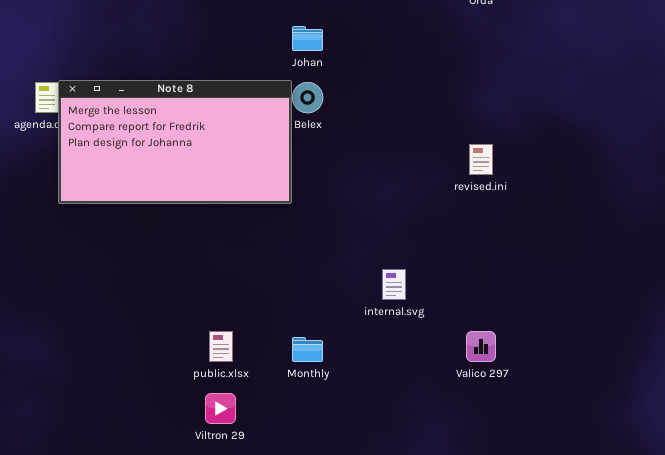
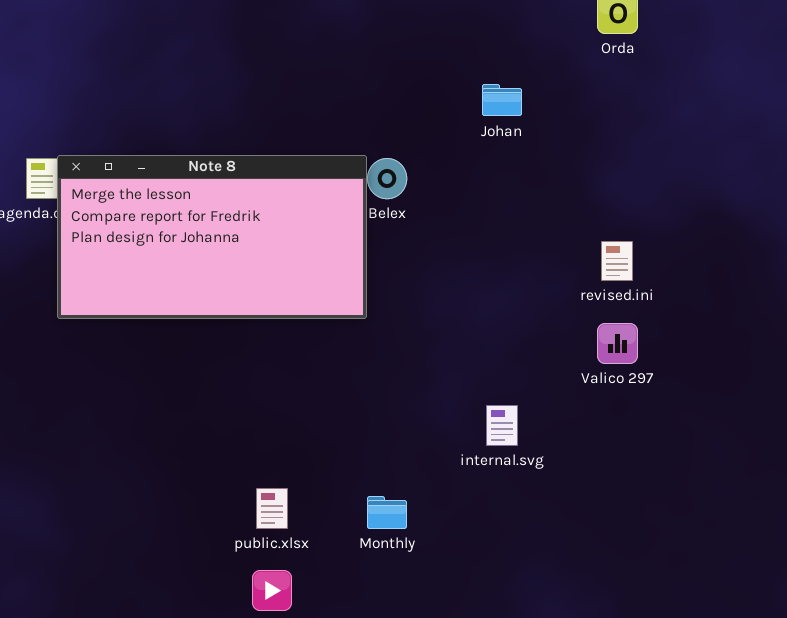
Johan: [292,26,323,51] -> [482,84,522,116], moved
Valico 297: [466,331,496,362] -> [597,323,638,364], moved

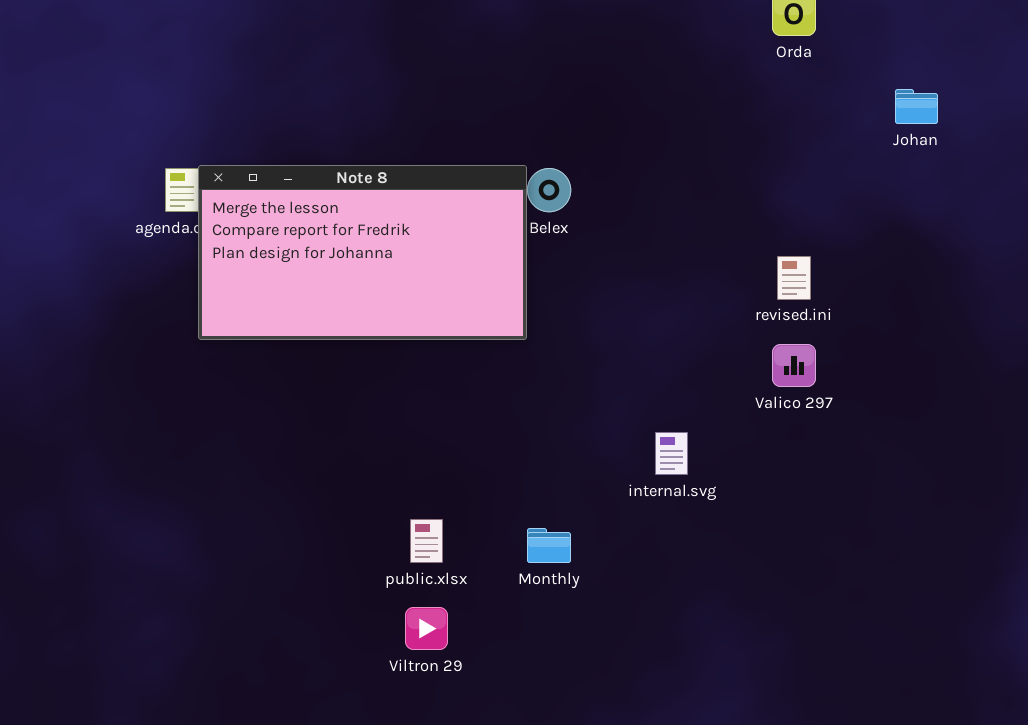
Johan: [482,84,522,116] -> [895,89,938,124], moved

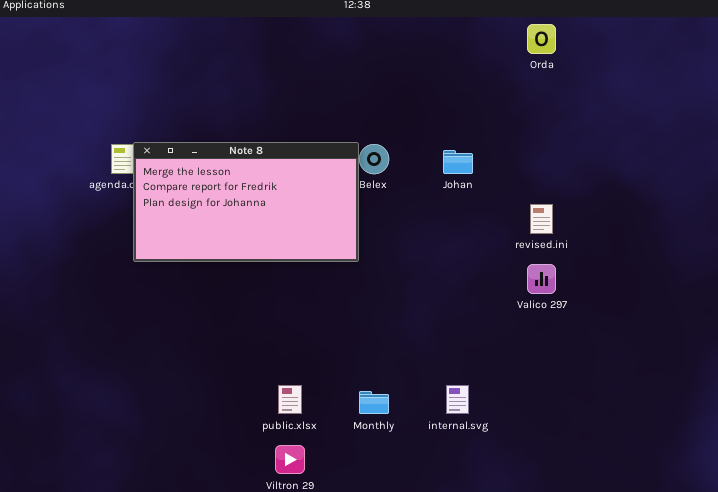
Johan: [895,89,938,124] -> [443,150,473,174], moved
internal.svg: [655,432,688,475] -> [446,385,469,414], moved

